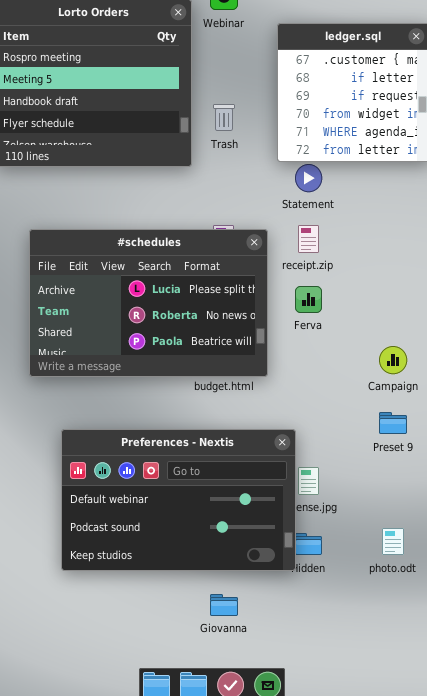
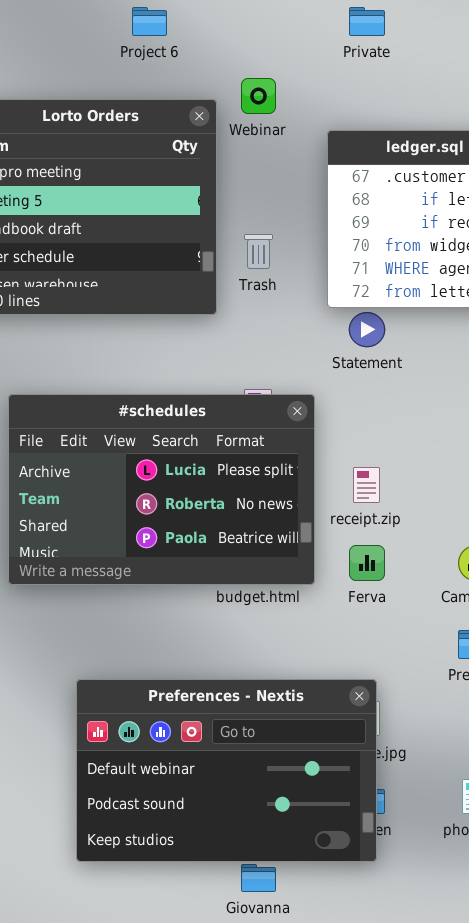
receipt.zip: [298,225,319,253] -> [353,467,380,503], moved
Ferva: [295,286,322,313] -> [349,545,385,581], moved
Preferences - Nextis: [61,429,296,571] -> [76,679,377,862], moved

